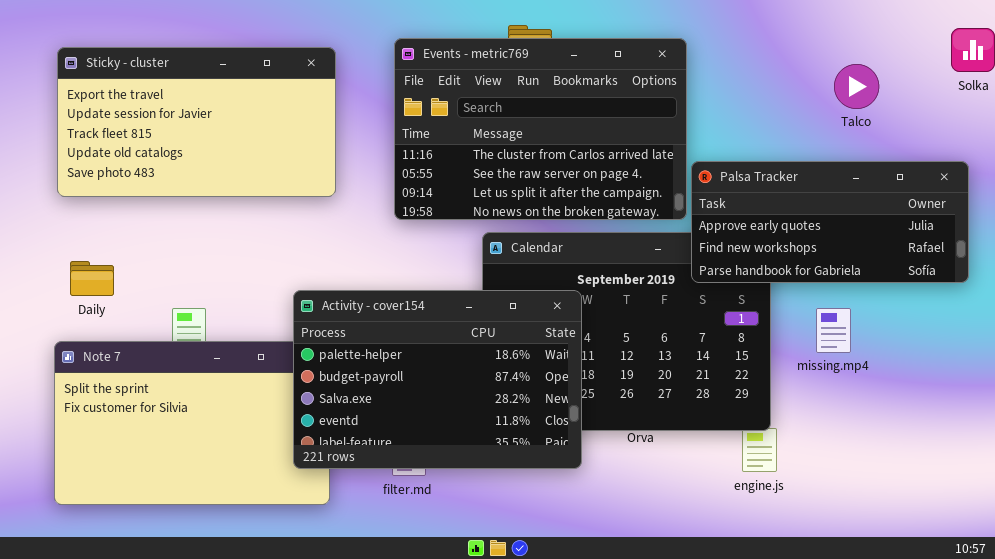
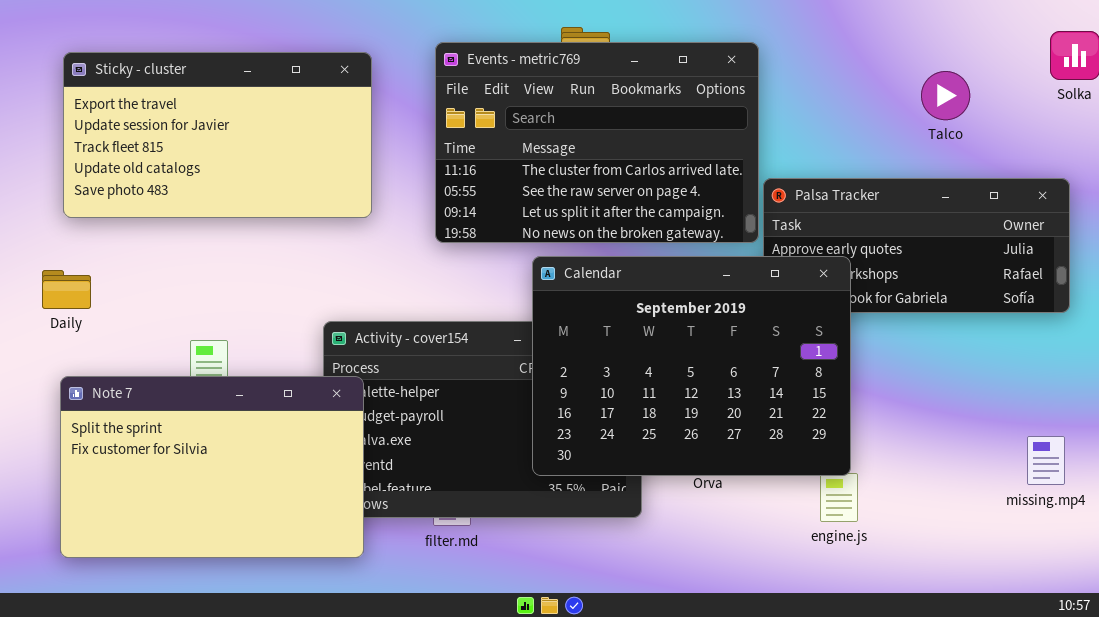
Calendar: [482,232,771,431] -> [532,256,851,476], raised
Daily: [70,261,114,296] -> [42,270,91,309], moved
missing.mp4: [816,308,851,353] -> [1027,436,1065,485], moved
Note 7: [54,341,330,505] -> [60,376,364,558], raised

